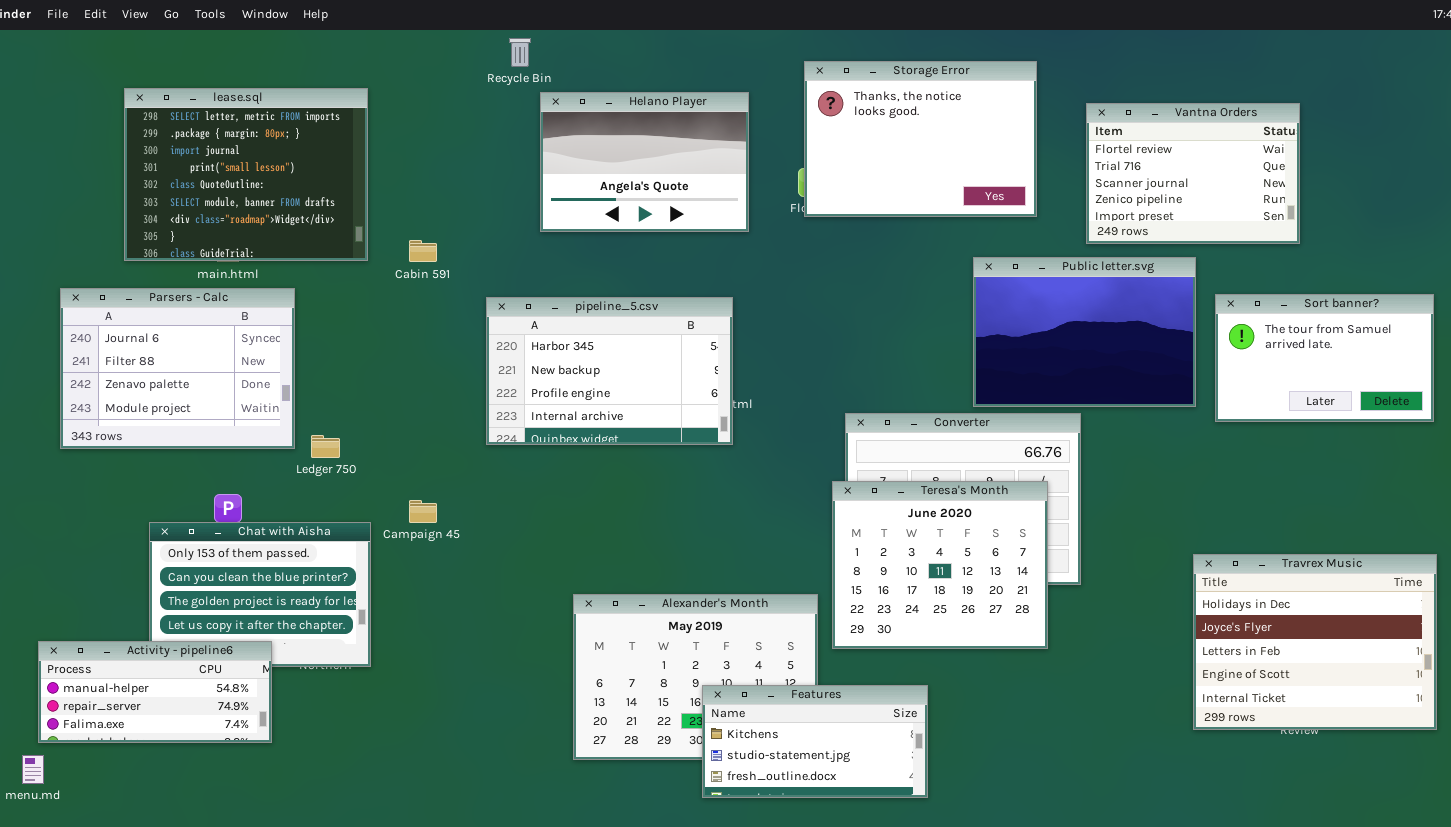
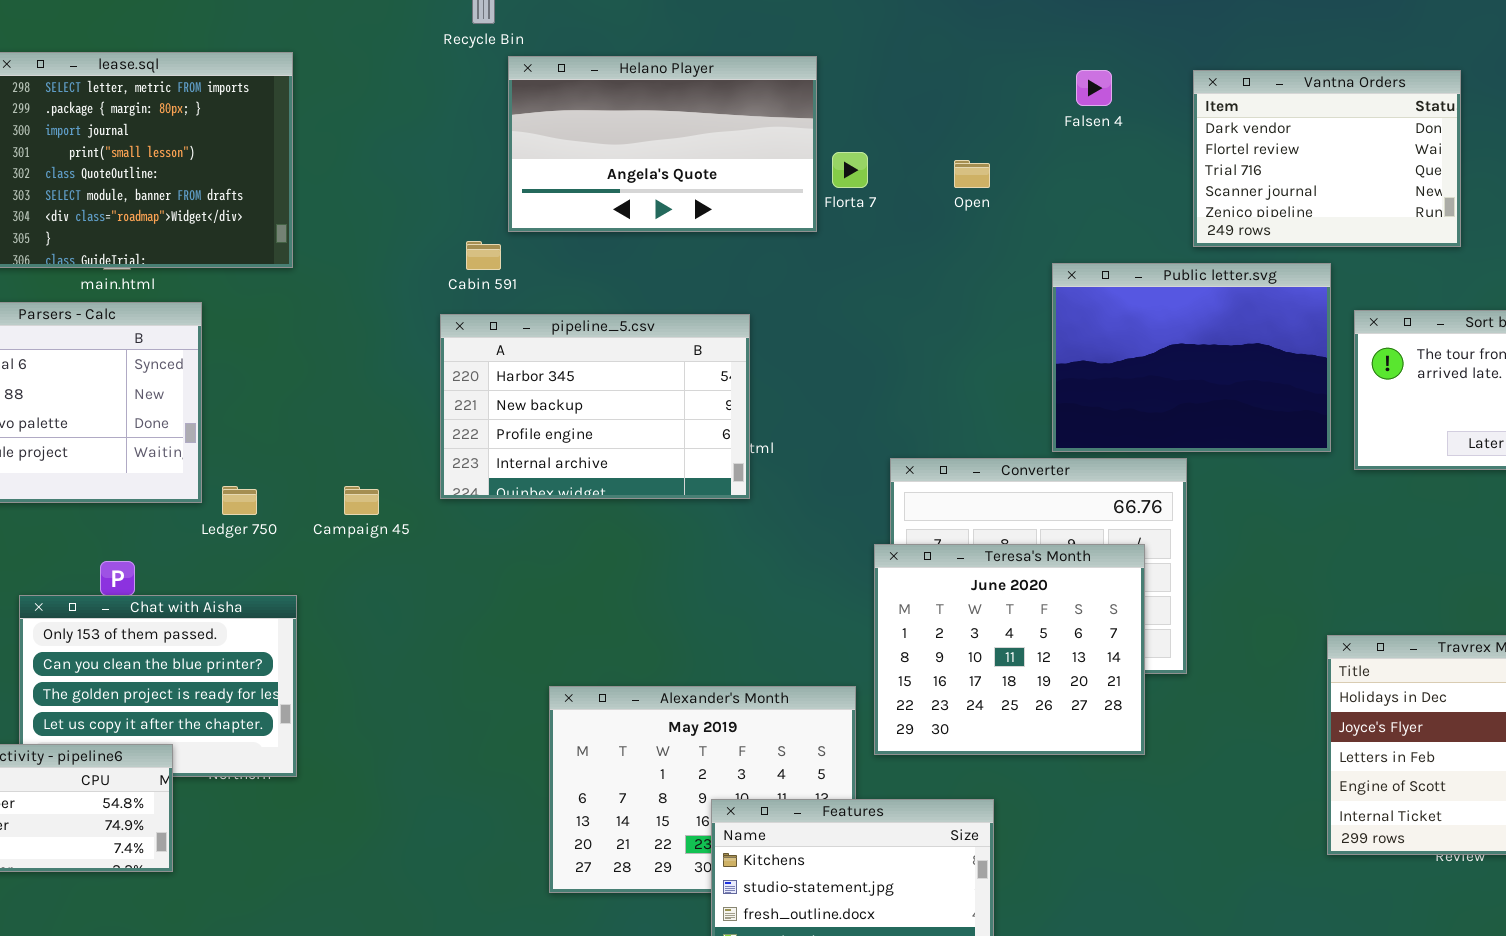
Storage Error: [804,61,1037,217] -> none, closed
Helano Player: [540,92,749,232] -> [508,56,817,232], resized
Vantna Orders: [1086,103,1300,244] -> [1193,70,1461,247], scrolled up 1 row
Cabin 591: [409,240,437,262] -> [466,241,501,270], moved
Campaign 45: [409,500,437,523] -> [344,486,379,515], moved

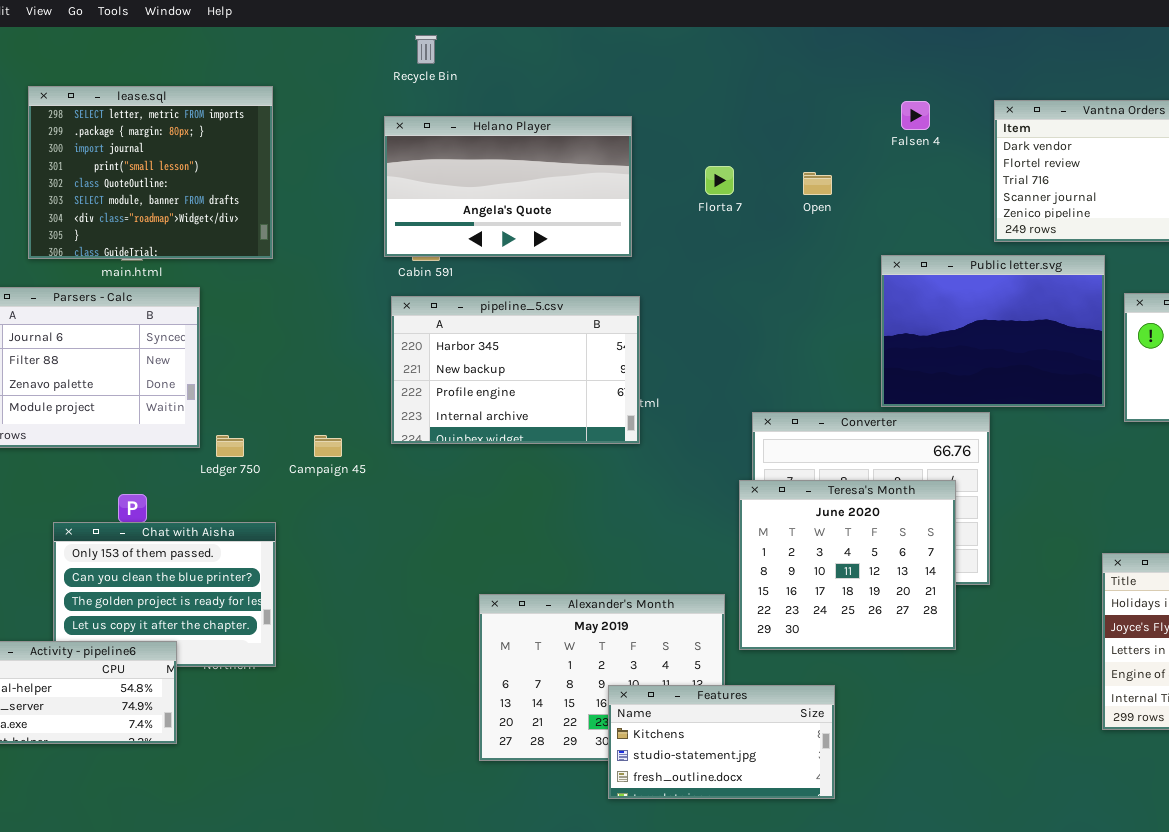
Helano Player: [508,56,817,232] -> [384,116,632,257], moved

